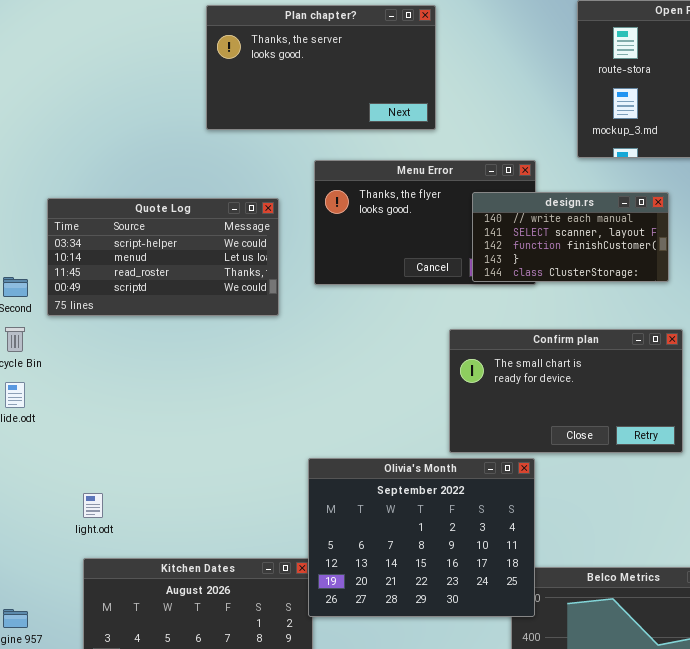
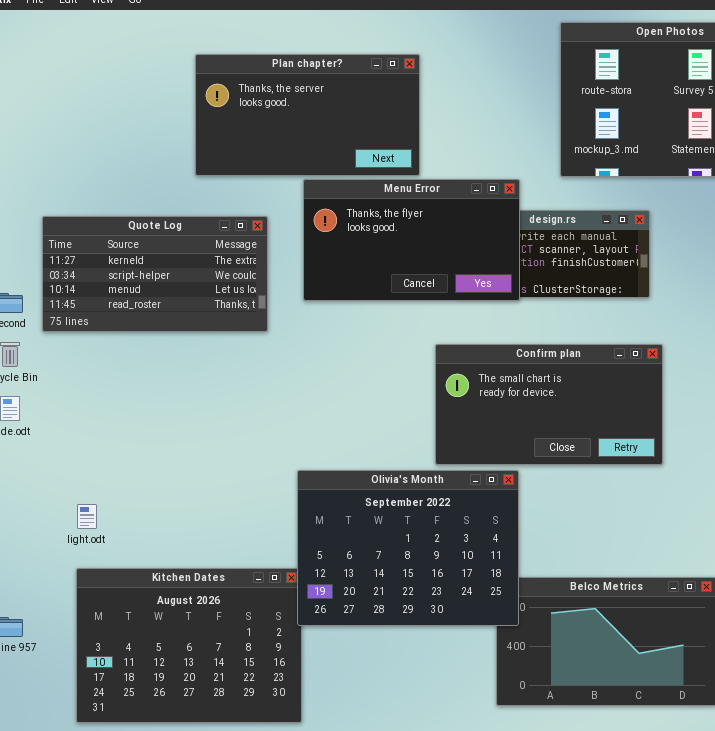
Plan chapter?: [206,5,436,130] -> [195,54,420,176], moved
Menu Error: [314,160,536,285] -> [303,179,520,301], raised
Quote Log: [47,198,279,316] -> [42,216,268,332], scrolled up 1 row

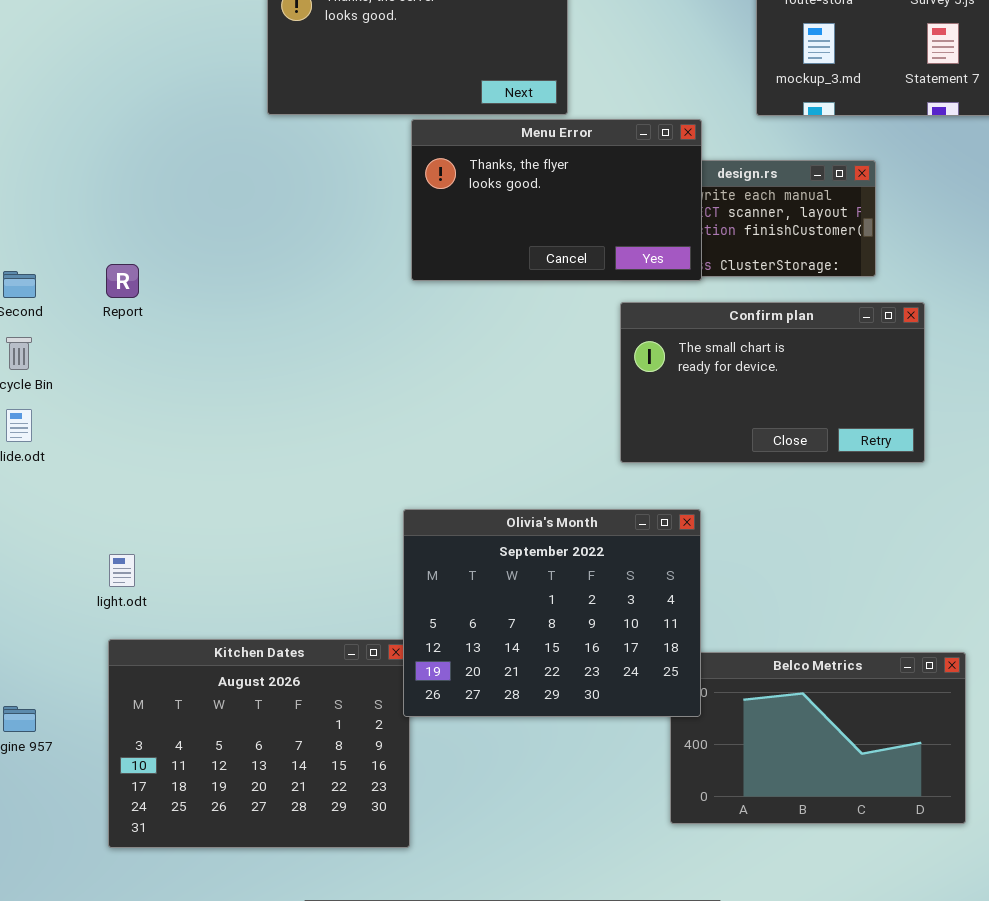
Quote Log: [42,216,268,332] -> none, closed
Confirm plan: [435,344,663,465] -> [620,302,925,463], moved

